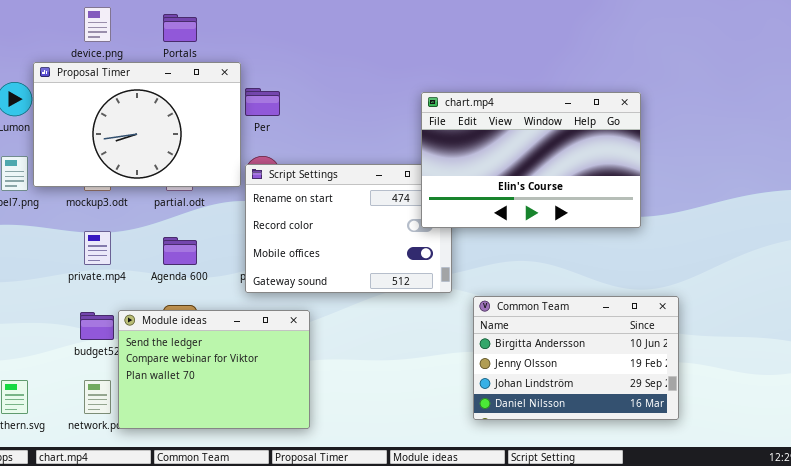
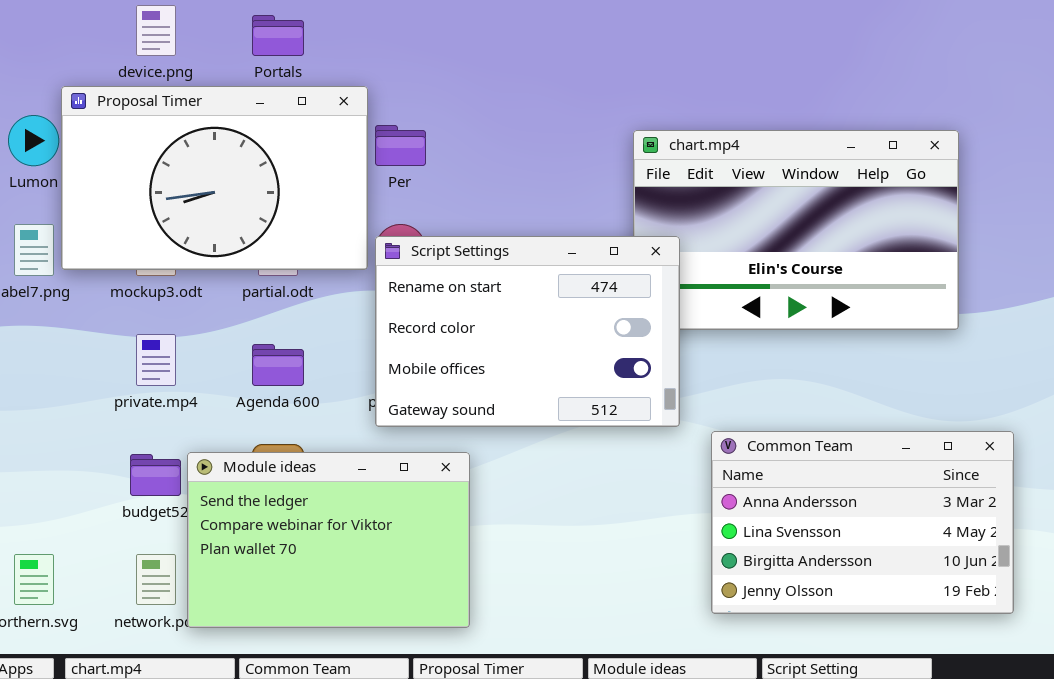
Script Settings: [245,164,452,293] -> [375,236,680,427], raised
Common Team: [473,296,679,420] -> [711,431,1014,614], scrolled up 2 rows

